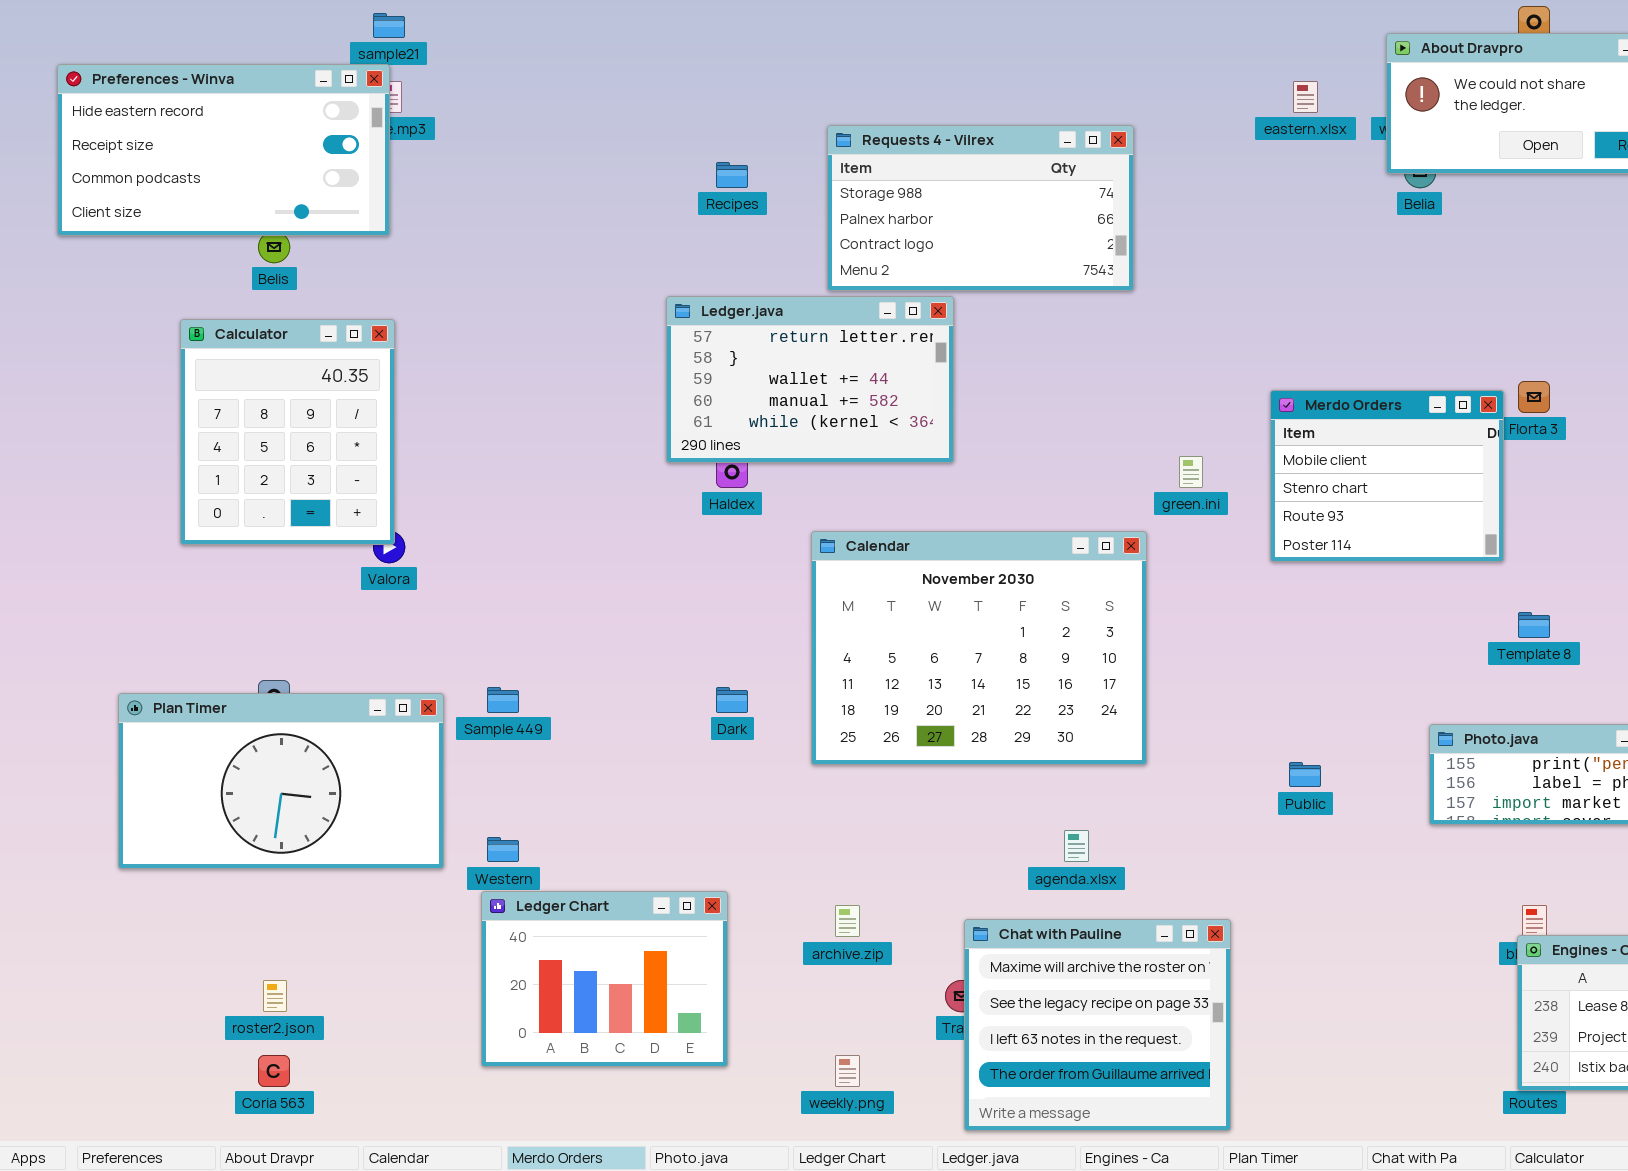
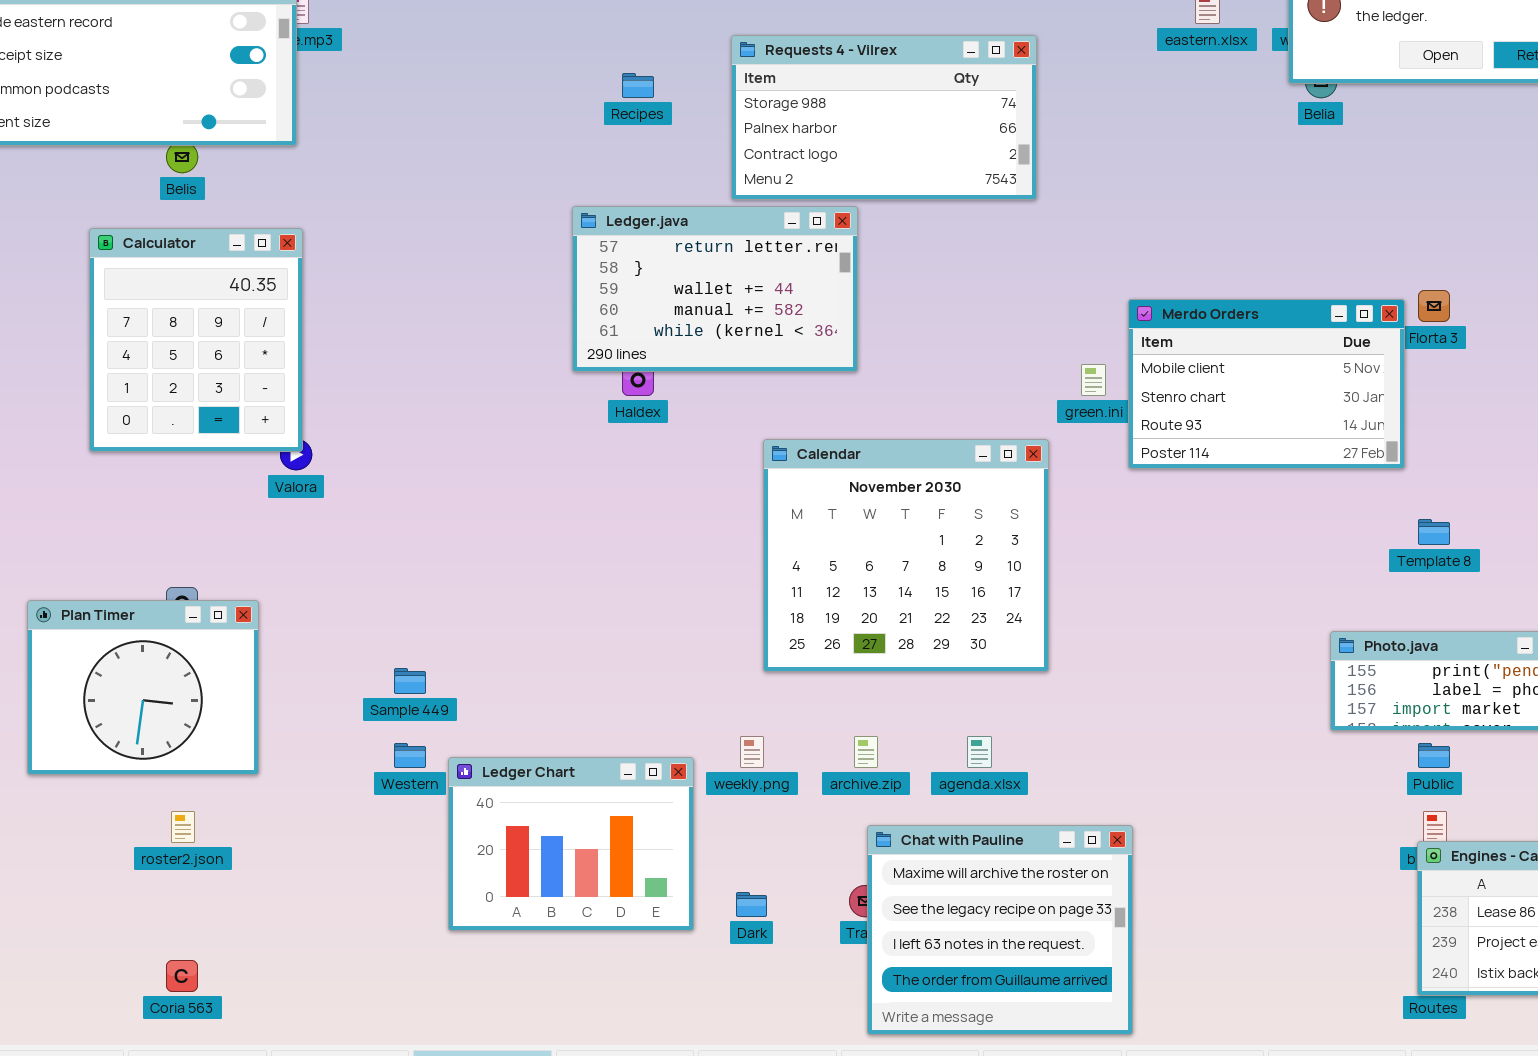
Merdo Orders: [1270,390,1504,562] -> [1128,299,1405,469], resized
Calendar: [811,531,1147,765] -> [763,439,1049,672], resized
Sample 449: [487,687,519,713] -> [394,668,426,694], moved
Dark: [716,687,748,713] -> [736,892,767,917], moved
Plan Timer: [118,693,444,869] -> [27,600,259,775], resized
Public: [1289,762,1321,787] -> [1418,743,1450,768], moved
Ledger Chart: [481,891,728,1067] -> [448,757,694,931], moved
archive.zip: [835,905,860,937] -> [854,736,878,768], moved
roster2.json: [263,980,287,1012] -> [171,811,195,843], moved
weekly.png: [835,1055,860,1087] -> [740,736,764,768], moved

